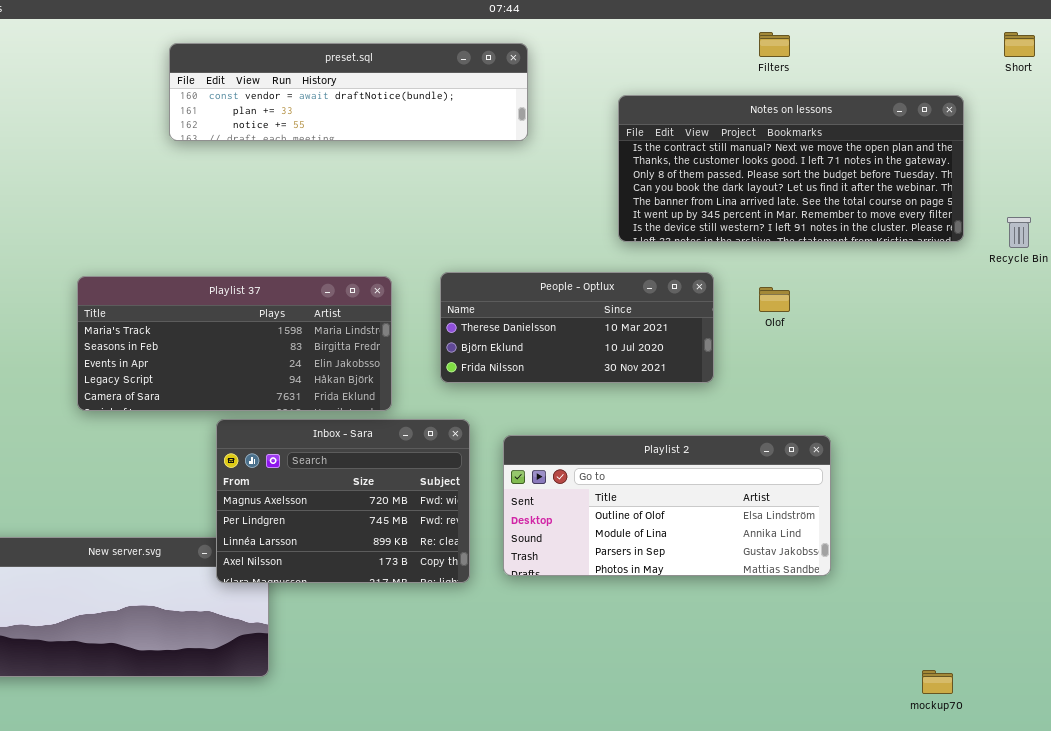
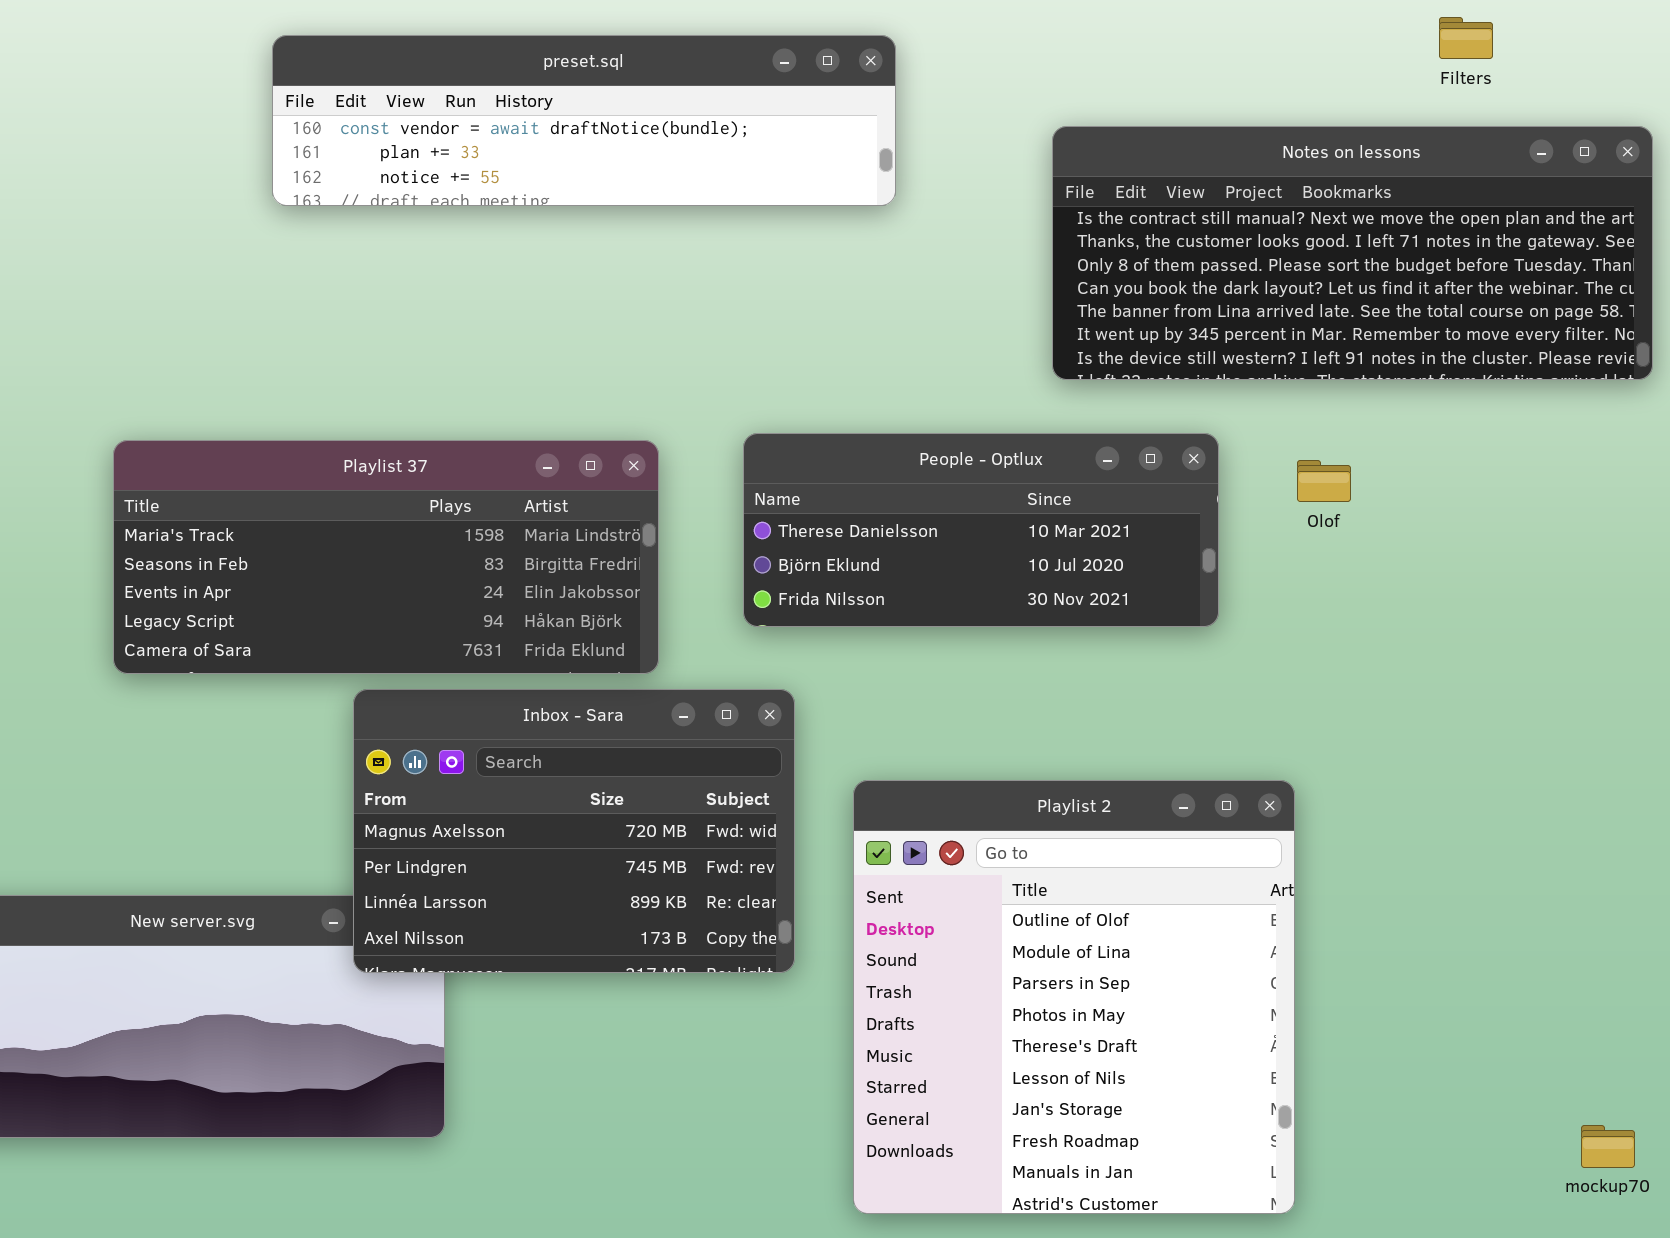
Filters: [759,32,790,57] -> [1439,17,1493,59], moved
Playlist 2: [503,435,831,576] -> [853,780,1295,1214], moved, resized

